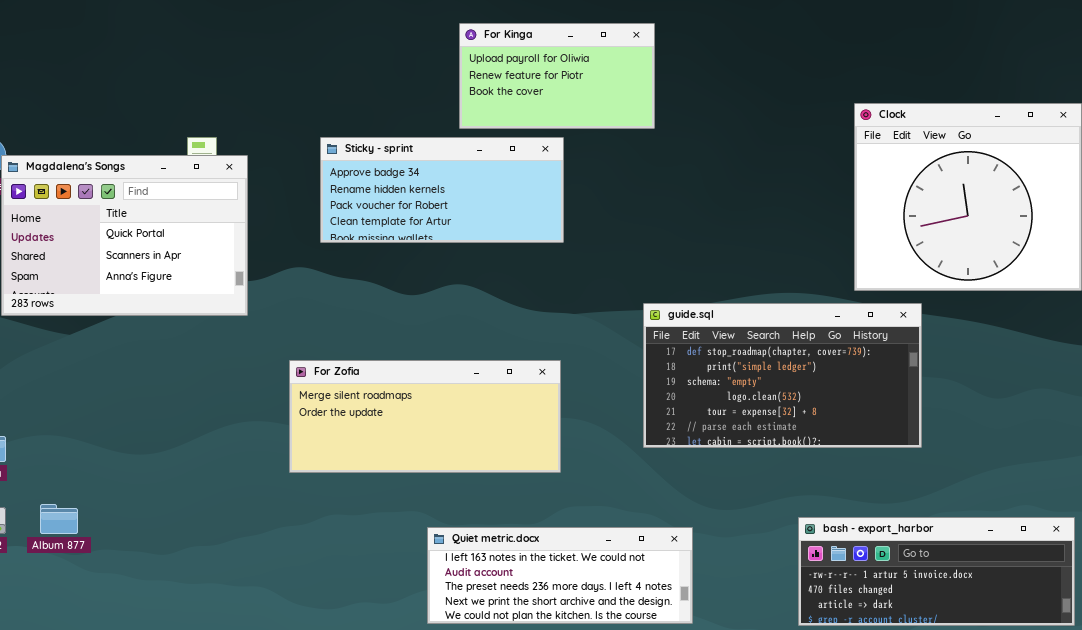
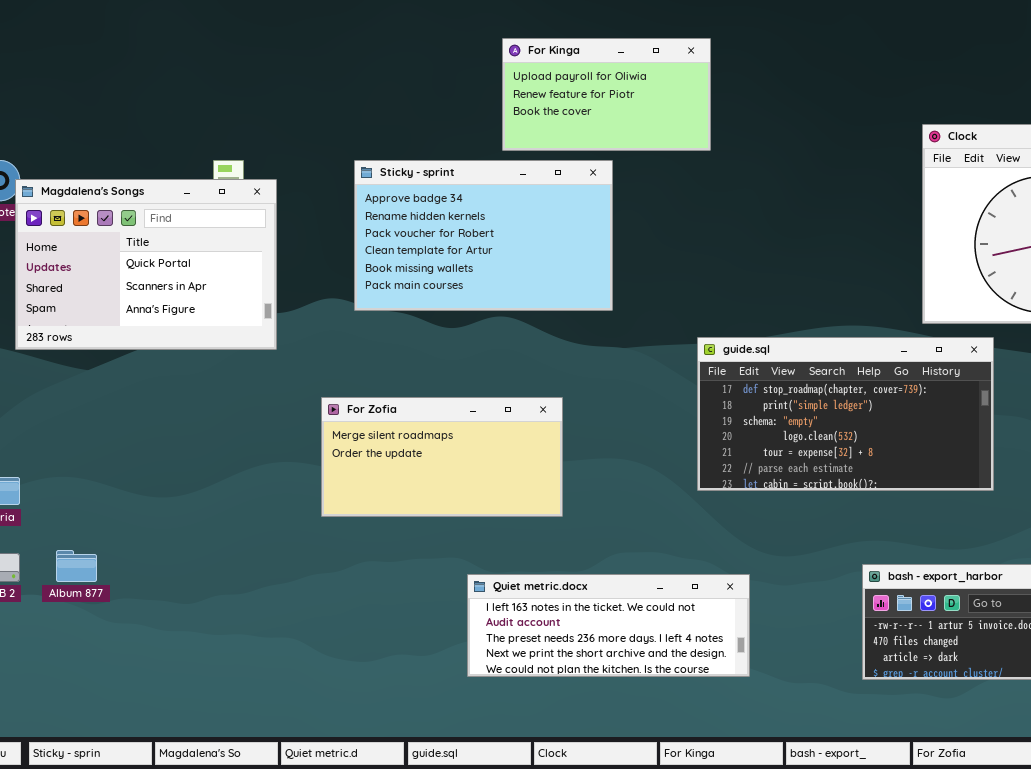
Sticky - sprint: [320,137,564,243] -> [354,160,613,311], resized
For Zofia: [289,360,561,473] -> [321,397,563,517], resized

